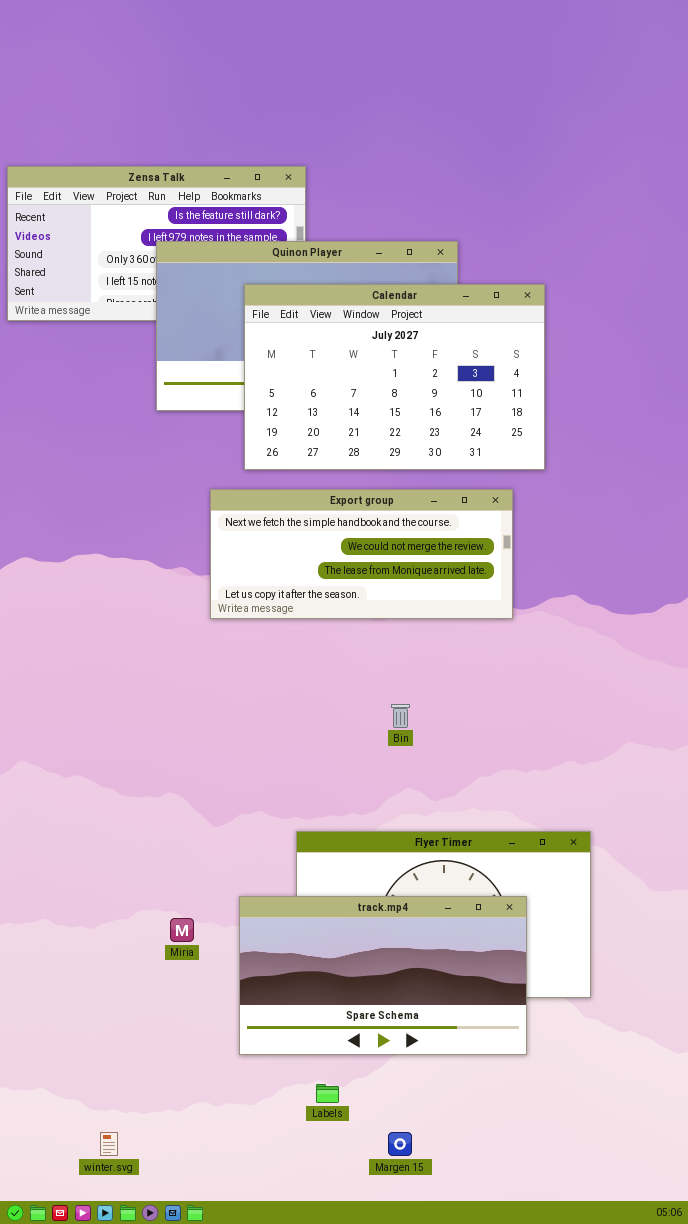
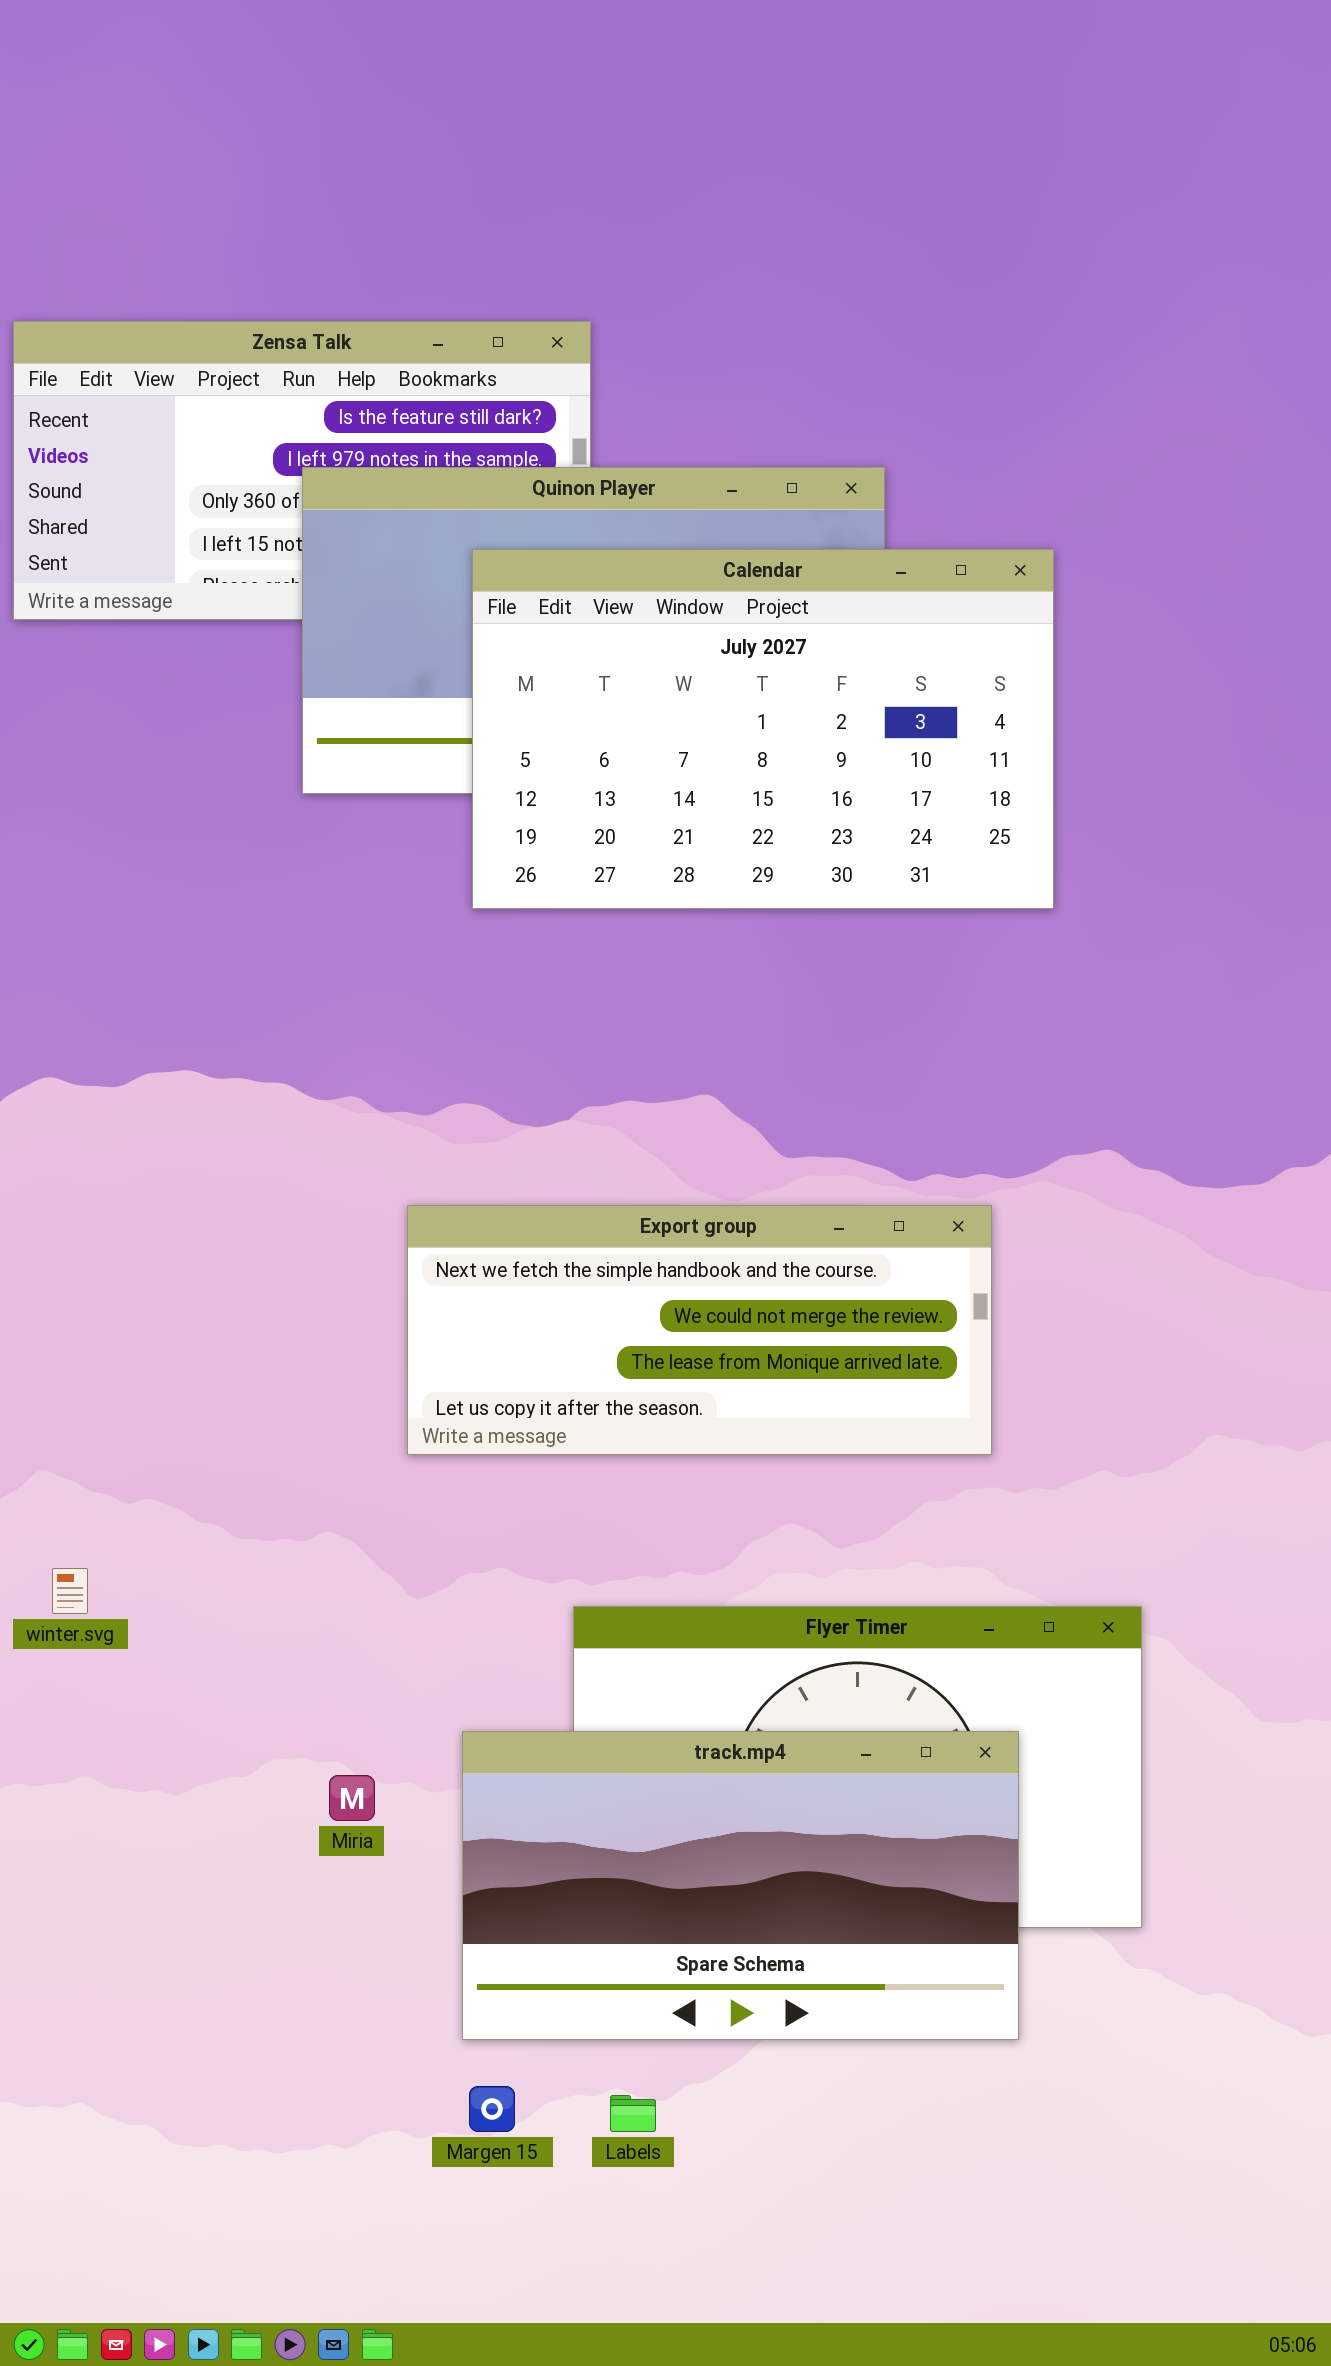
Export group: [210,489,513,619] -> [407,1205,992,1455], moved
winter.svg: [100,1132,118,1156] -> [52,1568,88,1614], moved
Margen 15: [388,1132,412,1156] -> [469,2086,515,2132], moved

